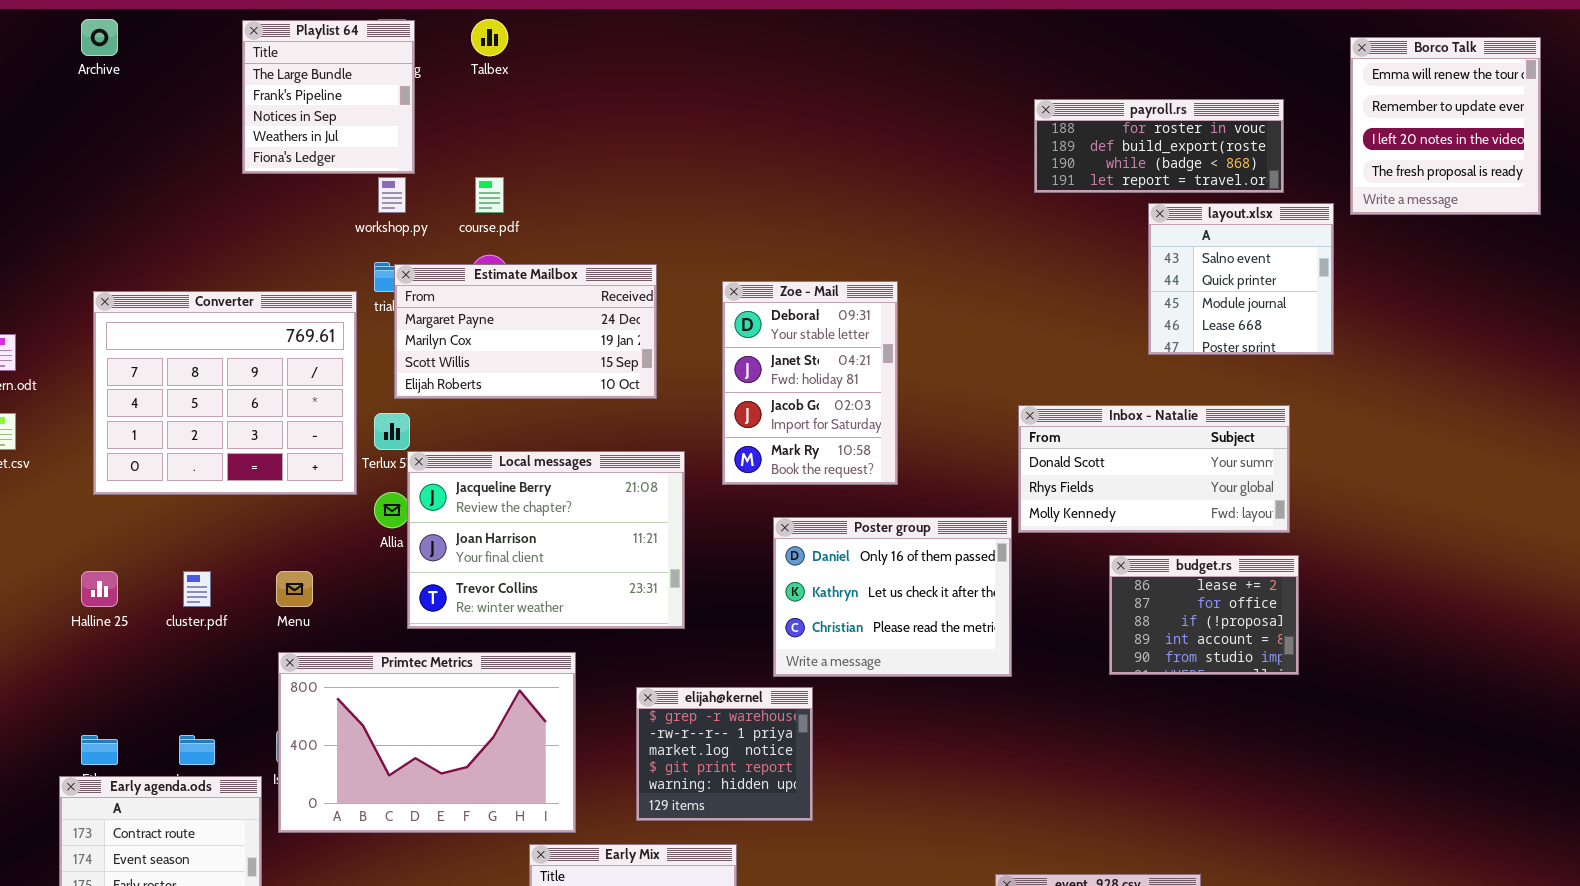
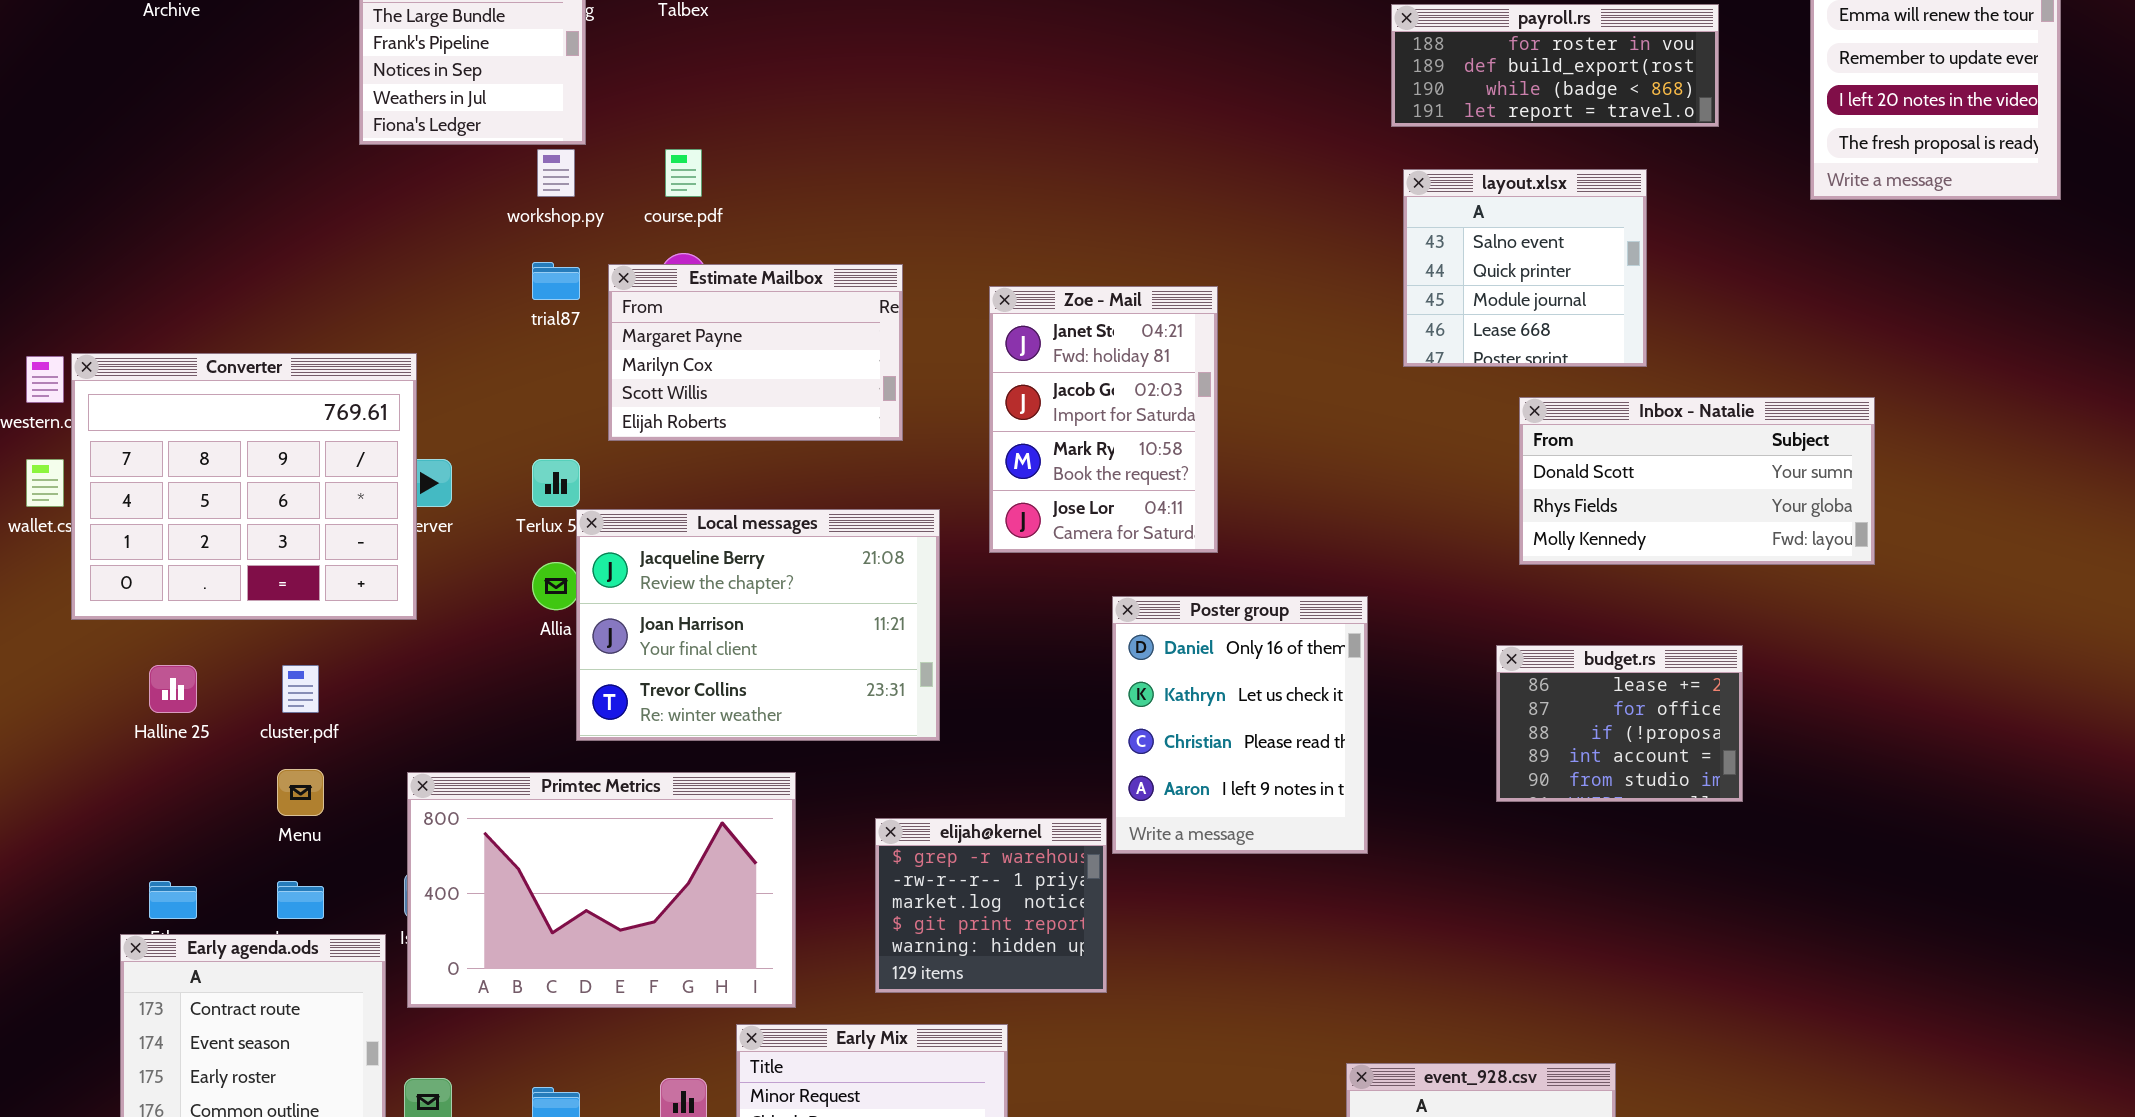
payroll.rs: [1034,99,1284,193] -> [1391,4,1719,127], moved
layout.xlsx: [1148,203,1334,355] -> [1403,169,1647,367], moved
Estimate Mailbox: [394,264,657,399] -> [608,264,903,441], resized
Zoe - Mail: [722,281,898,485] -> [989,286,1218,553], scrolled down 1 row
Converter: [93,291,357,495] -> [71,353,417,620], moved
Inbox - Natalie: [1018,405,1290,533] -> [1519,397,1875,565], moved
Poster group: [773,517,1012,677] -> [1112,596,1368,854], resized
Menu: [276,571,313,607] -> [277,769,324,816], moved

